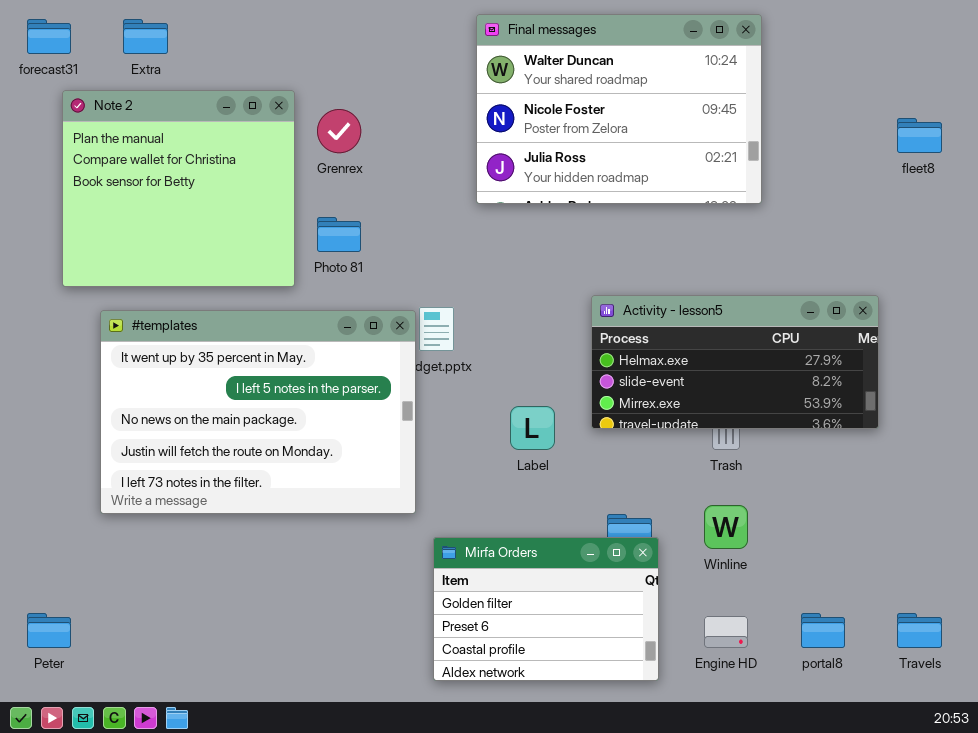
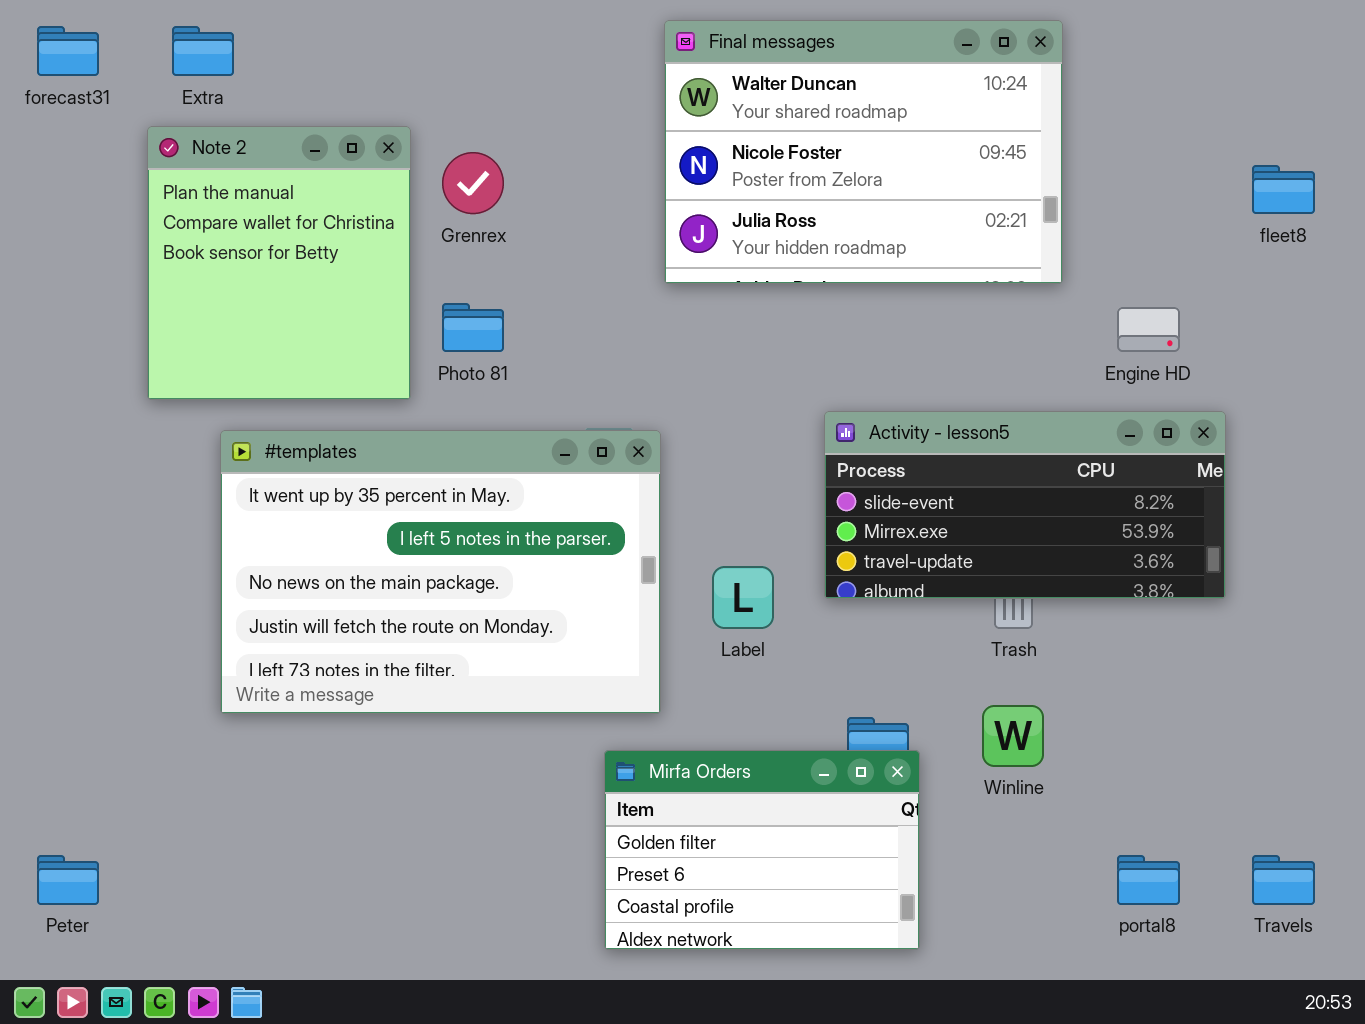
Note 2: [62,90,295,287] -> [147,126,411,400], resized
Activity - lesson5: [591,295,879,429] -> [824,411,1226,599], scrolled down 1 row
#templates: [100,310,416,514] -> [220,430,661,714], moved
Engine HD: [704,616,748,648] -> [1117,307,1180,352], moved

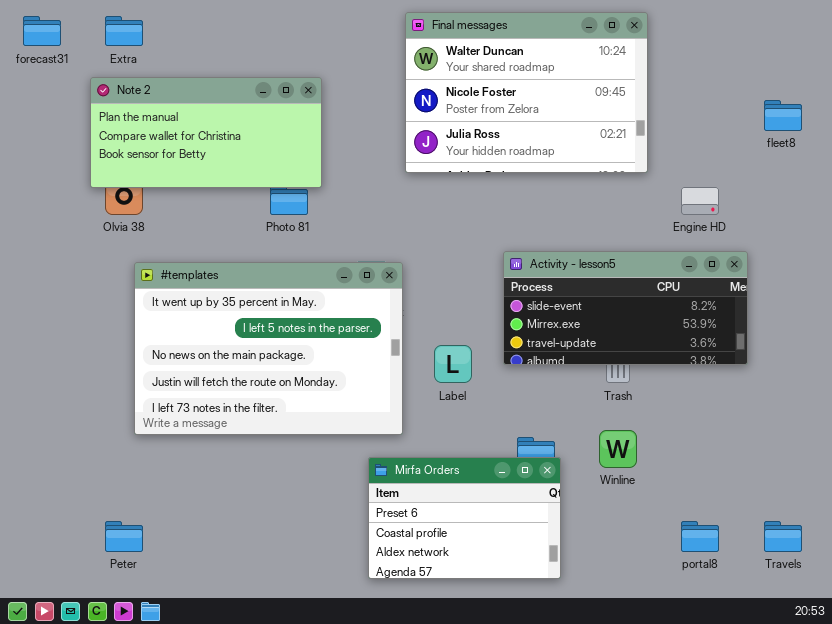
Note 2: [147,126,411,400] -> [90,77,322,188], resized
Mirfa Orders: [604,750,920,950] -> [368,457,561,579], scrolled down 1 row
Peter: [37,855,99,905] -> [105,521,143,552], moved

